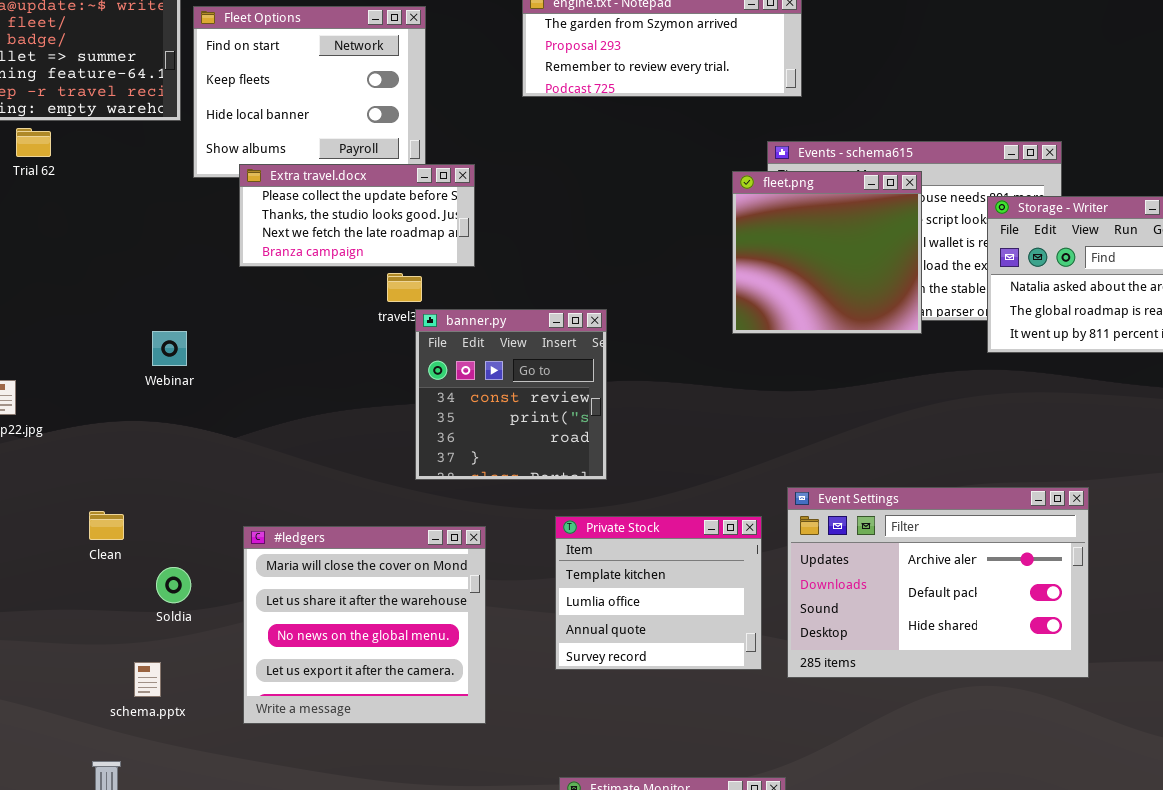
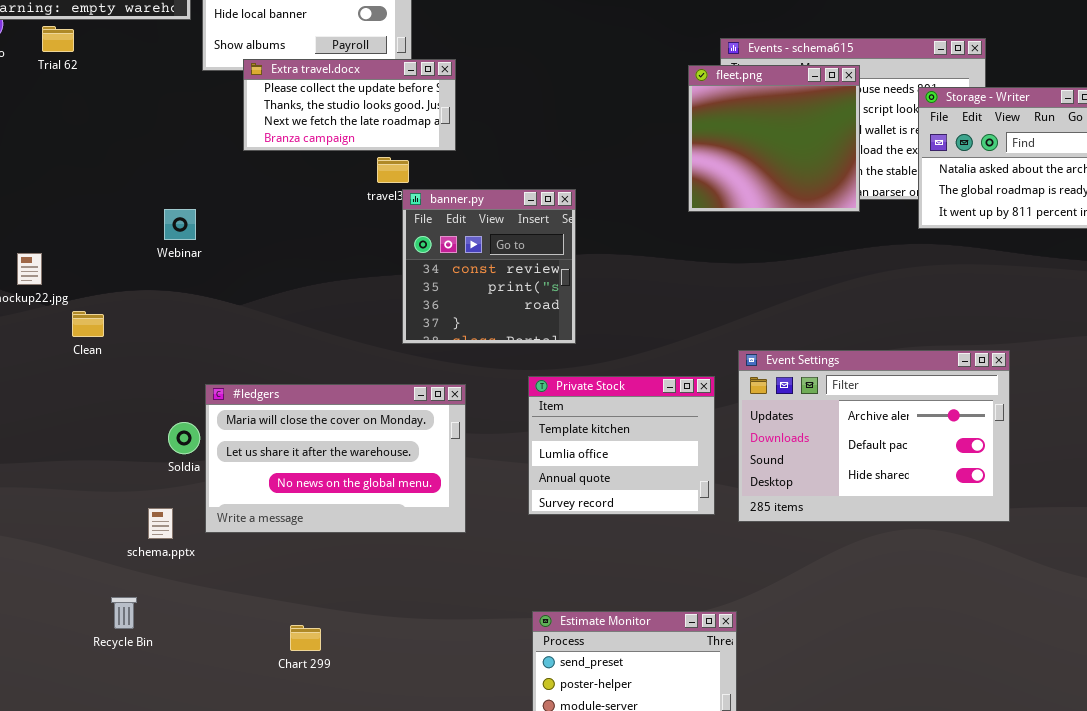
Clean: [89,511,124,540] -> [72,311,104,337], moved
#ledgers: [243,526,486,724] -> [205,384,466,533], resized

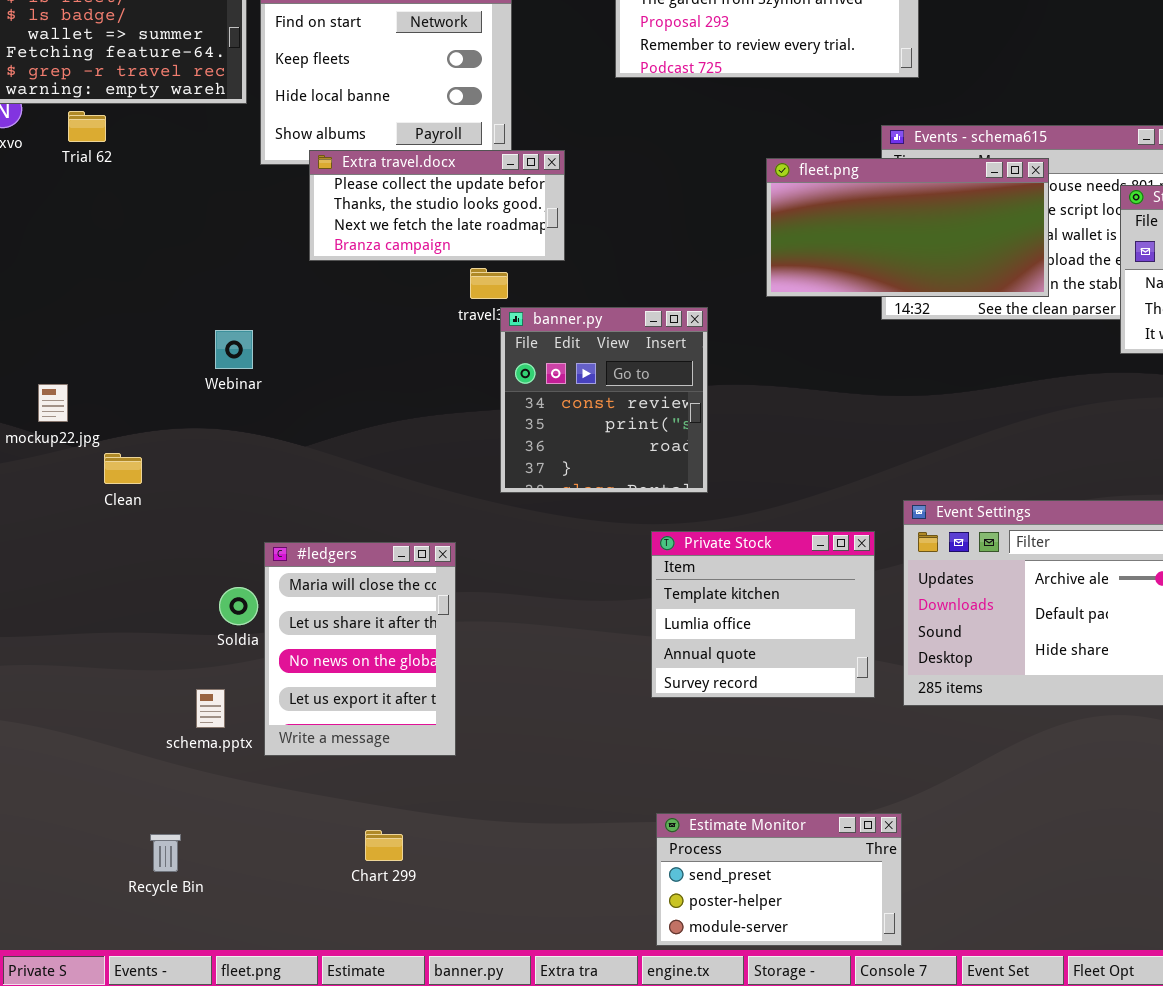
fleet.png: [688,65,860,212] -> [766,158,1049,297], resized
#ledgers: [205,384,466,533] -> [264,542,456,756], resized
Recycle Bin: [111,597,137,629] -> [150,834,181,872], moved

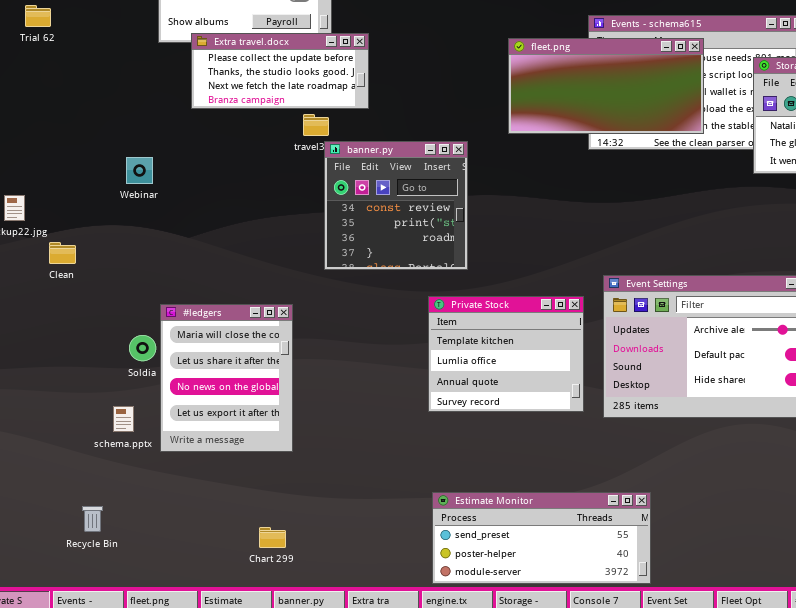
Estimate Monitor: [656,813,902,946] -> [432,492,651,584], resized
Chart 299: [365,830,403,861] -> [259,527,286,548], moved

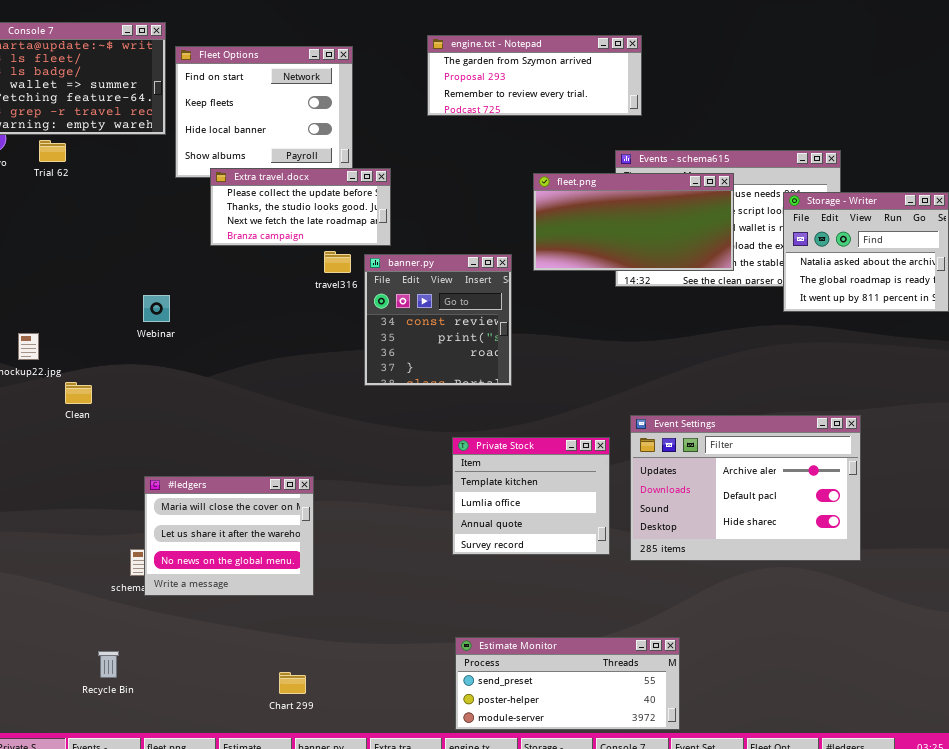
banner.py: [324,141,468,270] -> [364,254,512,386], moved
#ledgers: [160,304,293,452] -> [144,476,314,596], resized

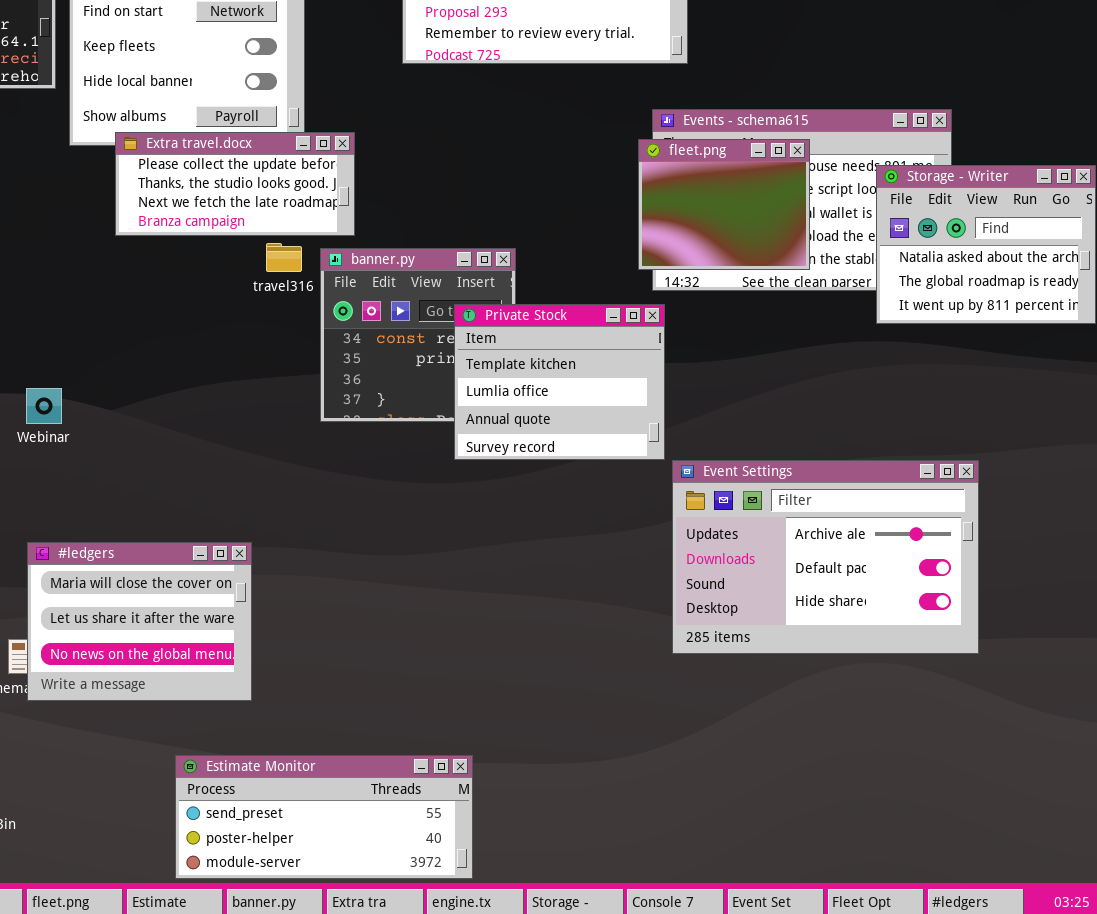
fleet.png: [533,173,734,271] -> [638,139,810,270], resized
Webinar: [143,295,170,322] -> [26,388,62,424], moved
Private Stock: [452,437,610,555] -> [454,304,665,460], moved
Estimate Monitor: [455,637,680,730] -> [175,755,473,879], moved

